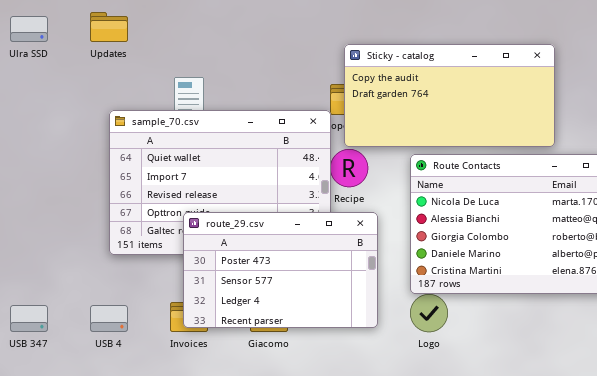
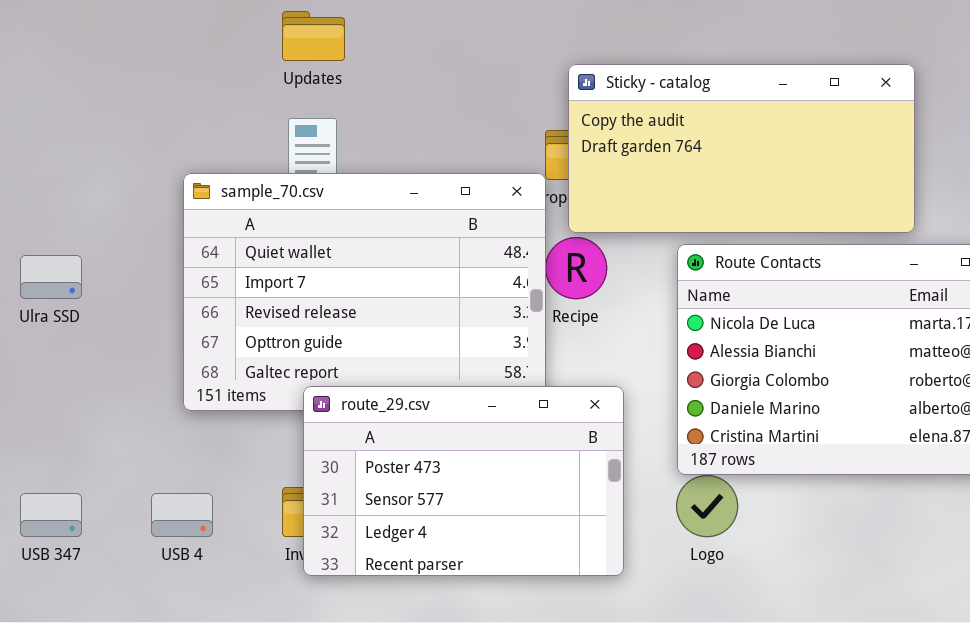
Updates: [90,12,128,42] -> [282,11,345,61], moved
Ulra SSD: [10,16,48,42] -> [20,255,82,299], moved
route_29.csv: [183,212,378,328] -> [303,386,624,576], moved

